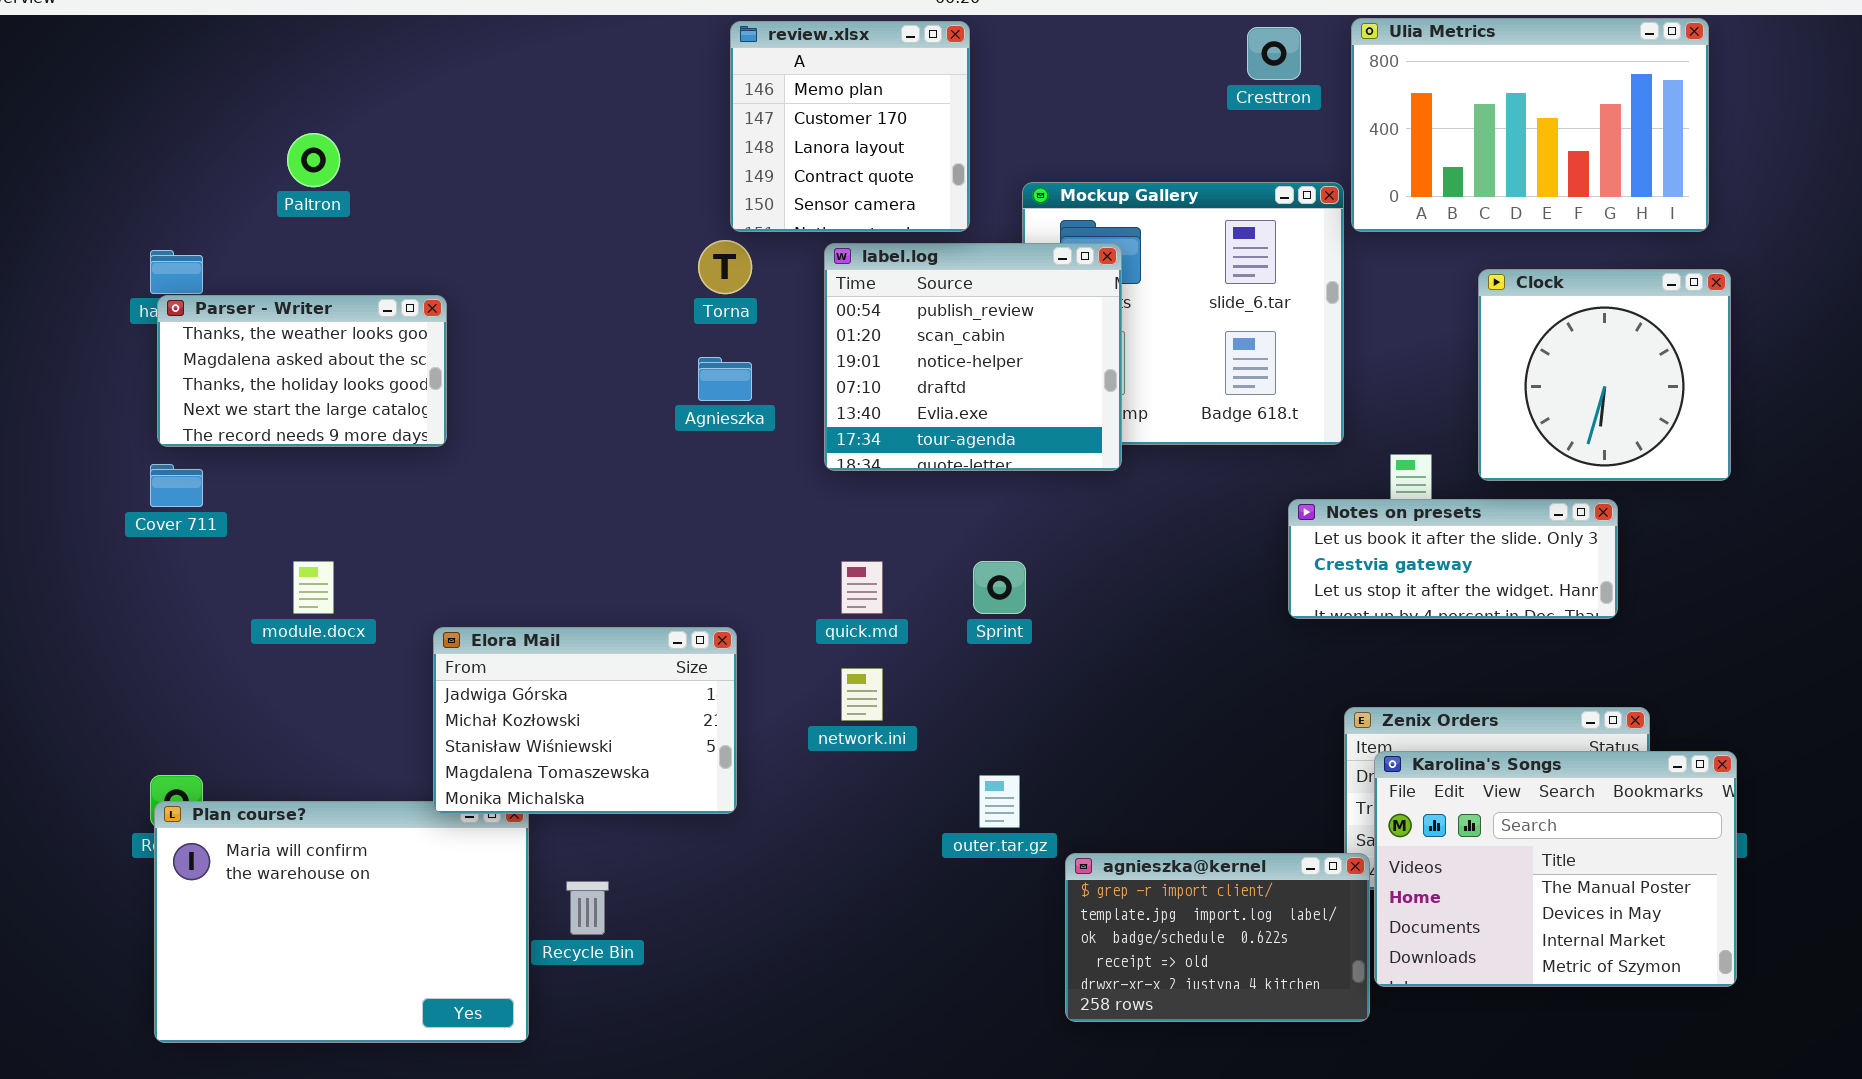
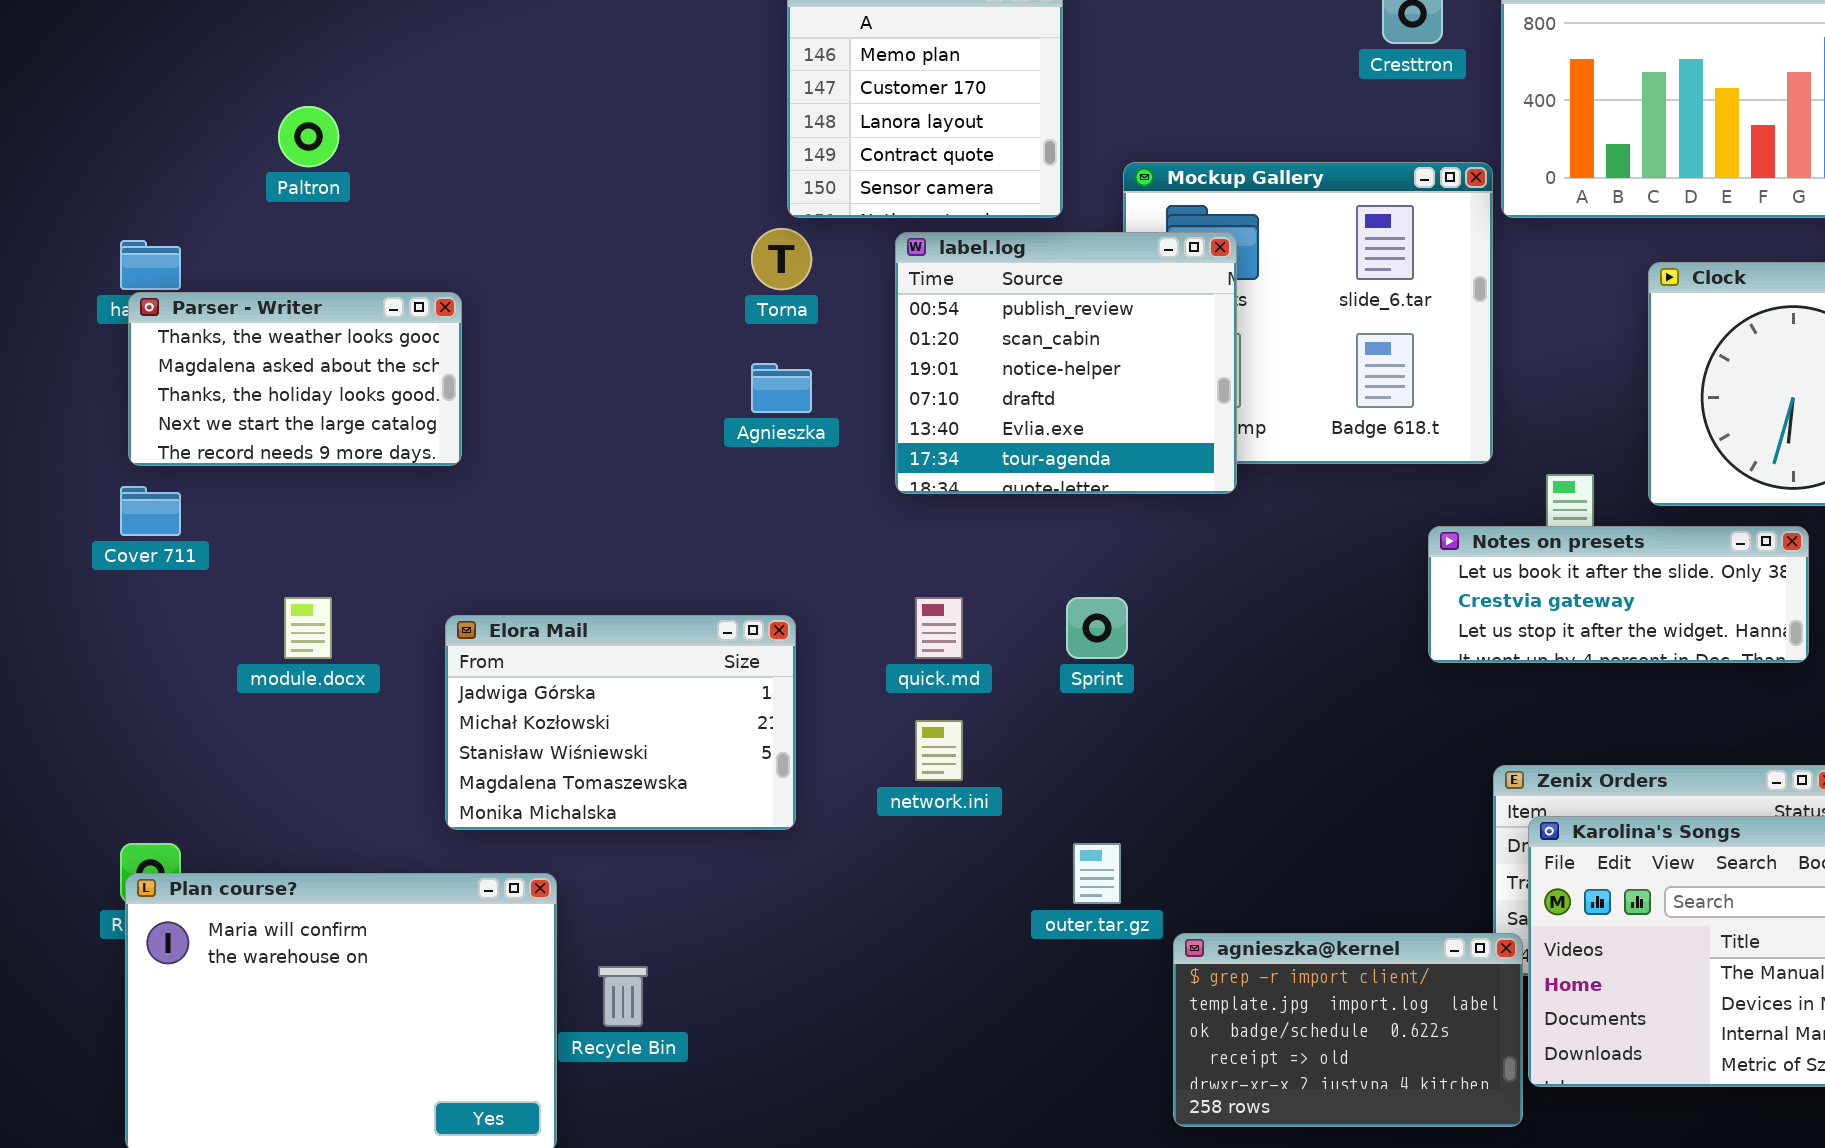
Elora Mail: [433,627,737,814] -> [445,615,796,830], moved

